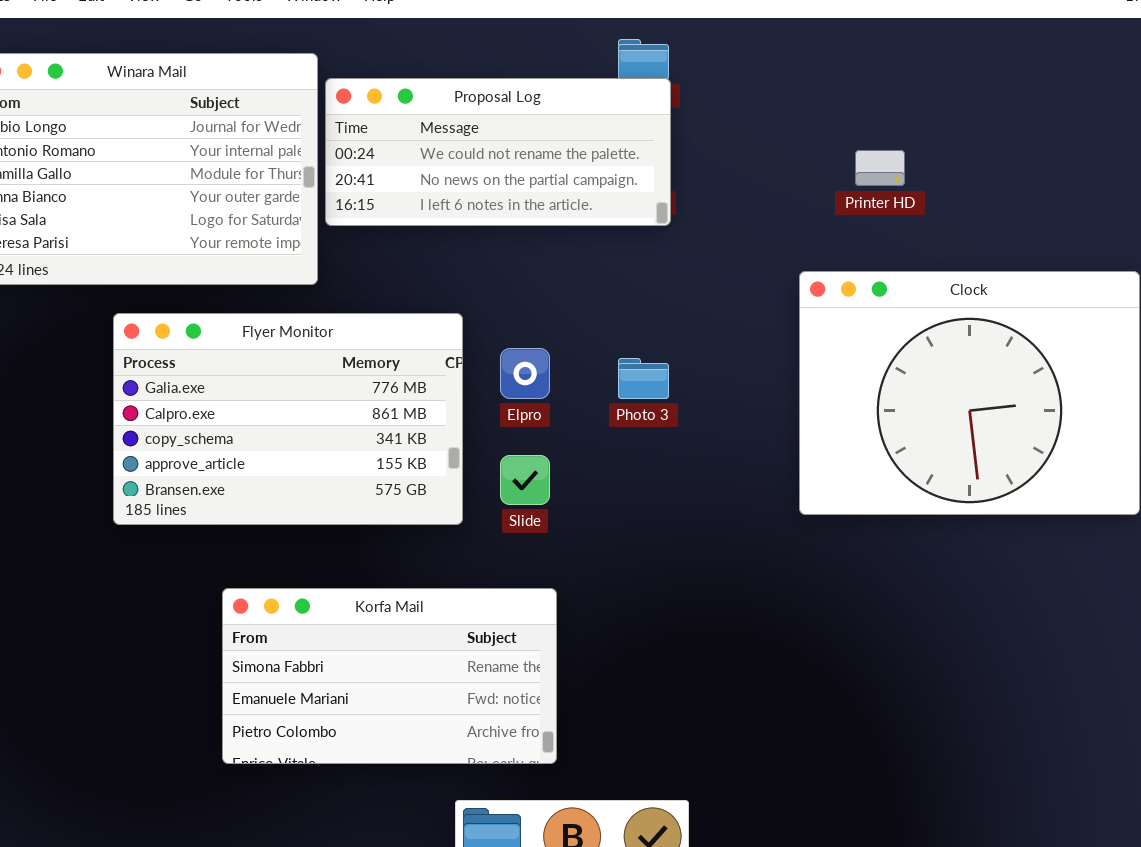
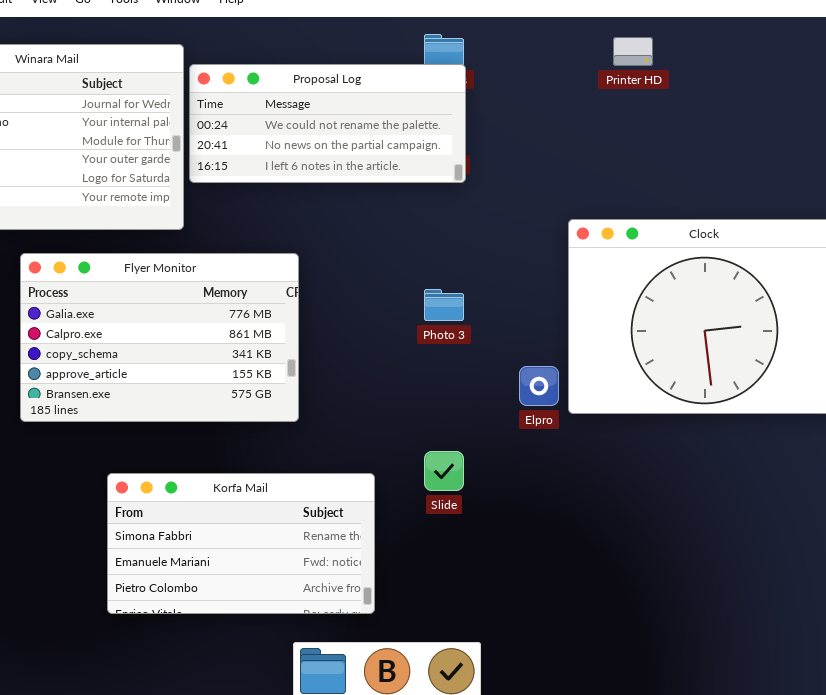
Printer HD: [855,150,905,186] -> [613,37,653,66], moved
Elpro: [500,348,550,399] -> [519,366,559,406], moved
Slide: [500,455,550,505] -> [424,451,464,491], moved

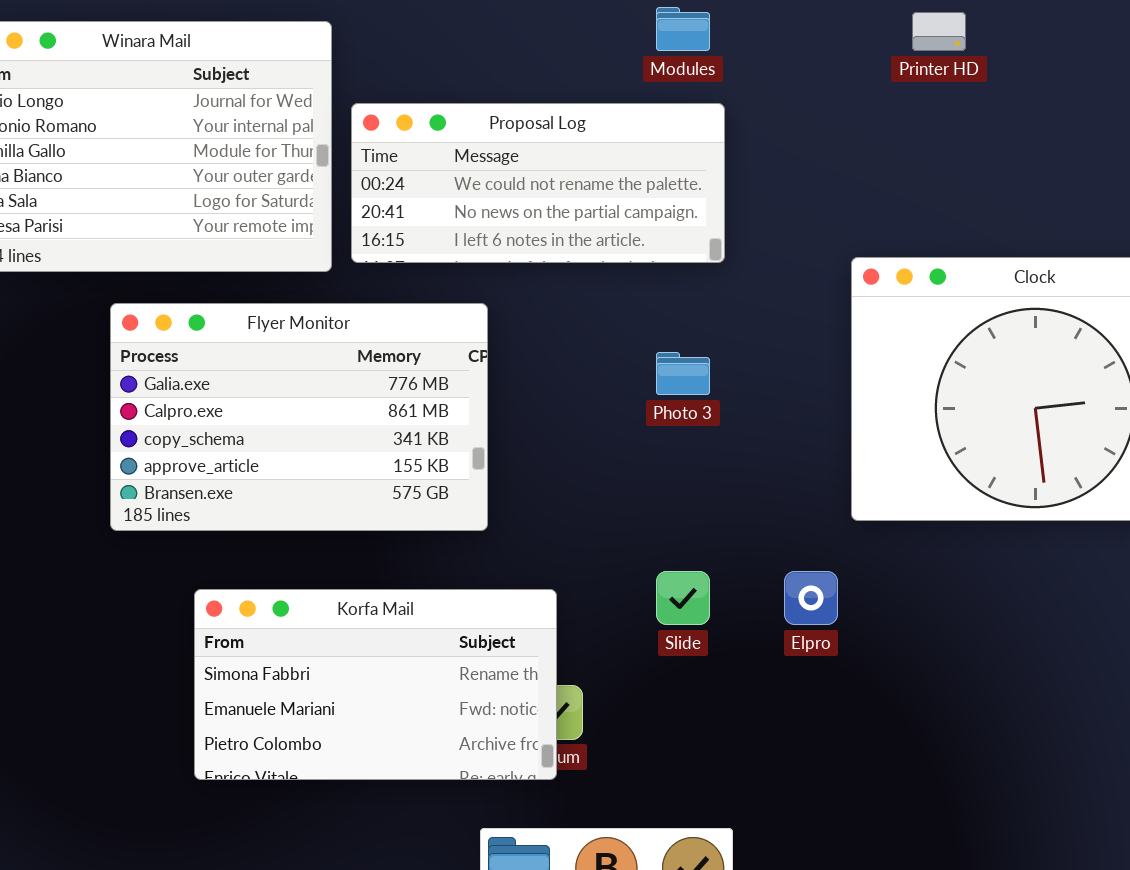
Proposal Log: [189,64,466,183] -> [351,103,725,263], moved
Elpro: [519,366,559,406] -> [784,571,838,625], moved
Korfa Mail: [107,473,375,614] -> [194,589,557,780], moved

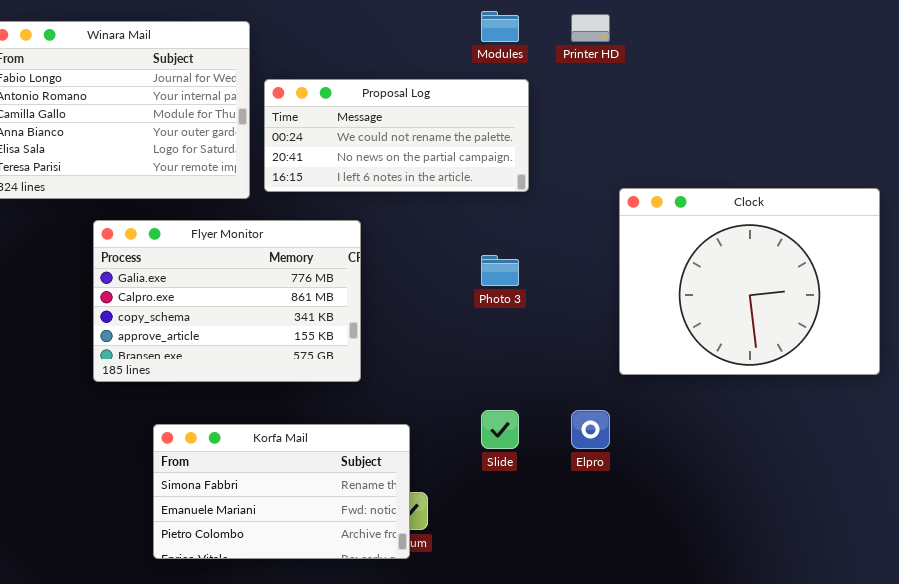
Printer HD: [912,12,966,51] -> [571,14,610,42], moved

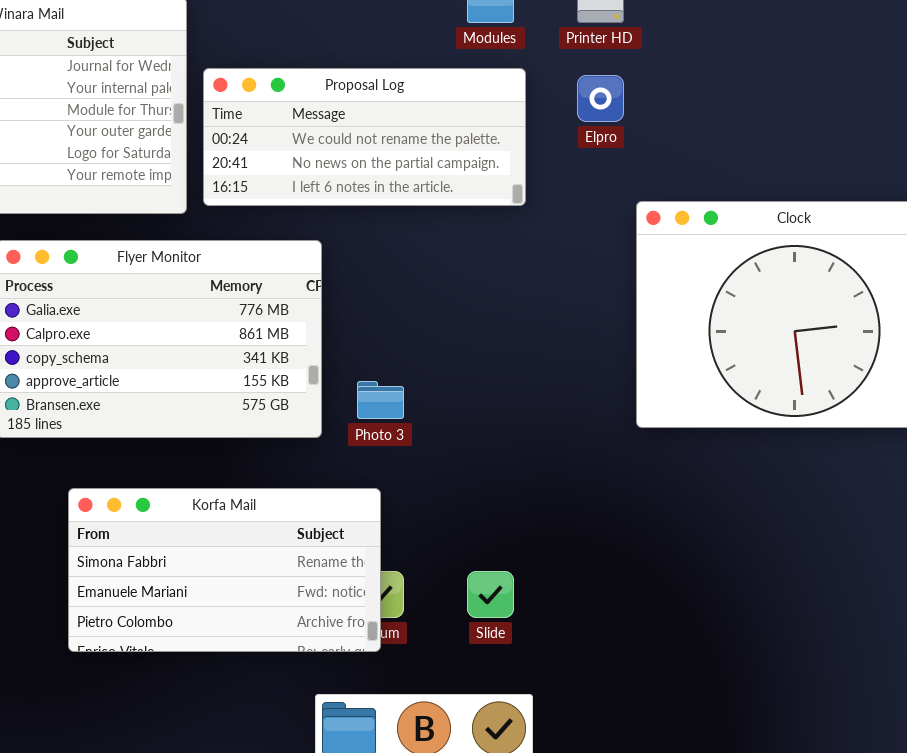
Photo 3: [481,255,519,286] -> [357,381,404,419], moved
Slide: [481,410,519,449] -> [467,571,514,618], moved
Elpro: [571,410,610,449] -> [577,75,624,122], moved

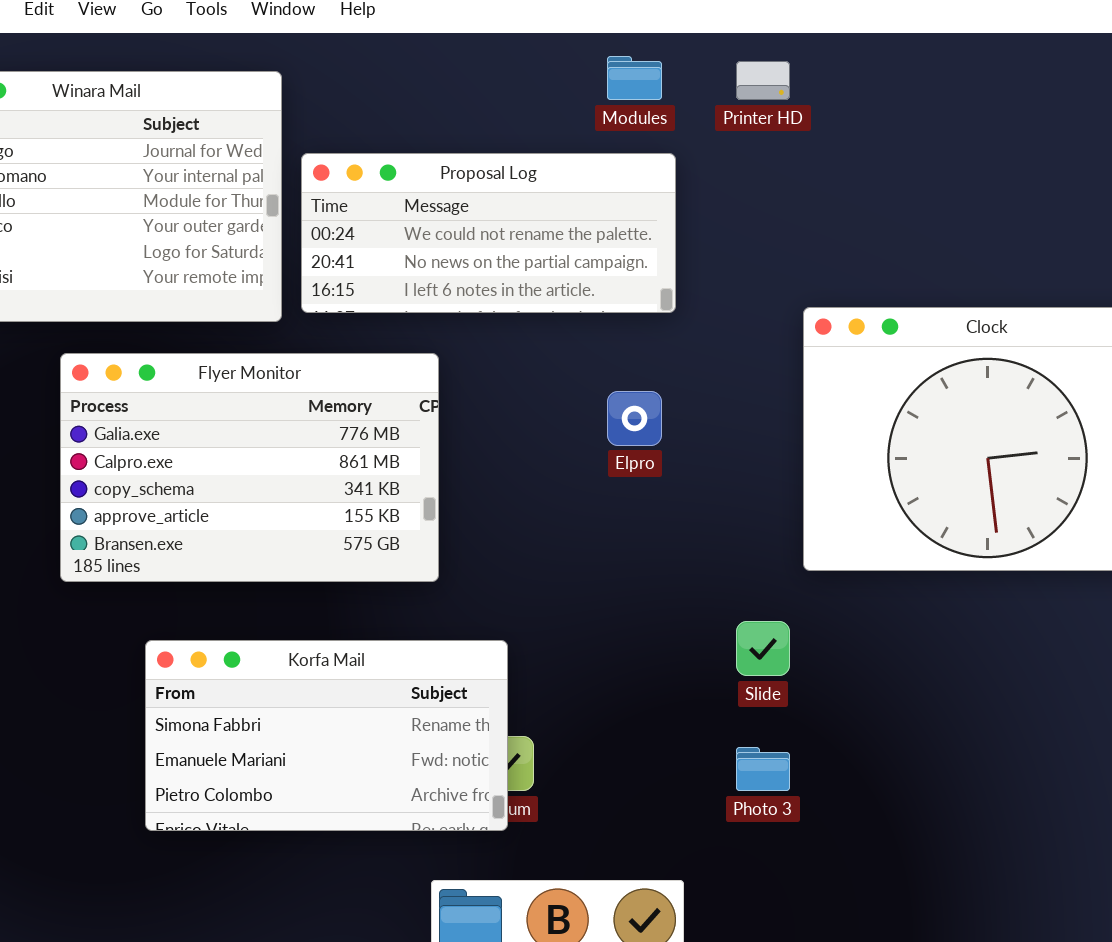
Elpro: [577,75,624,122] -> [607,391,662,446], moved
Photo 3: [357,381,404,419] -> [736,747,790,791], moved
Slide: [467,571,514,618] -> [736,621,790,676], moved

